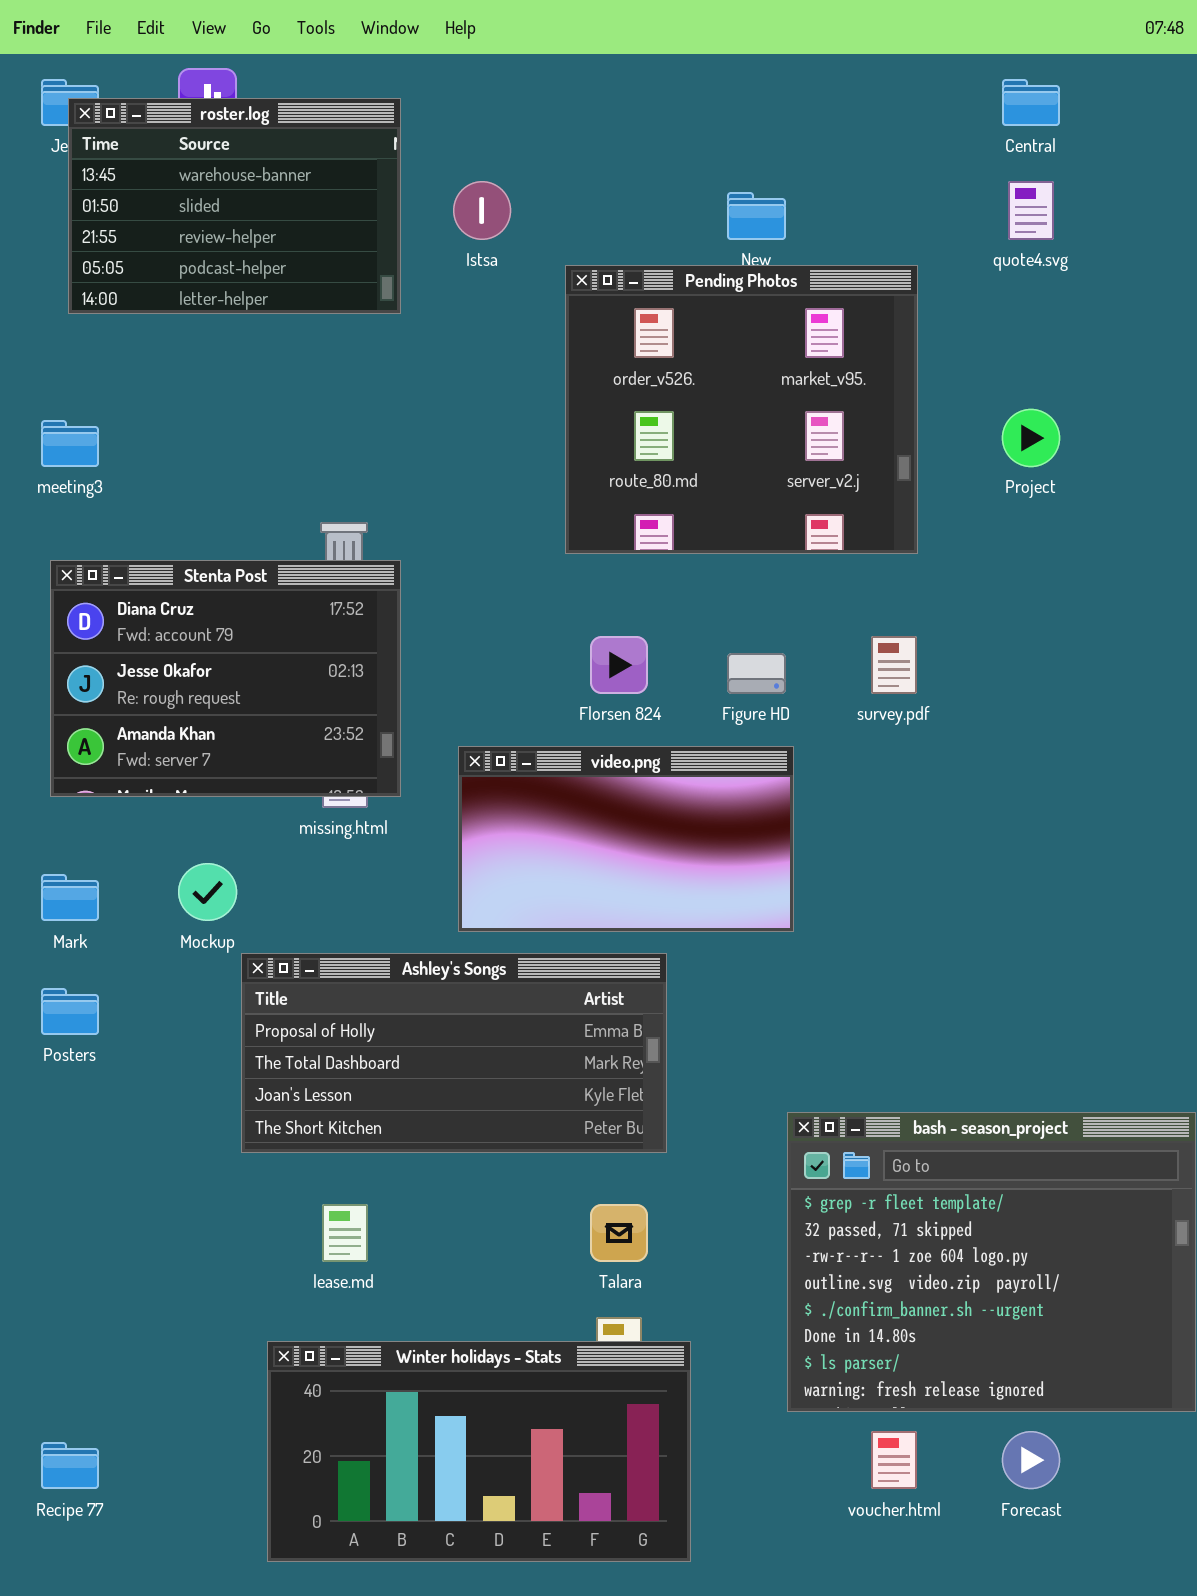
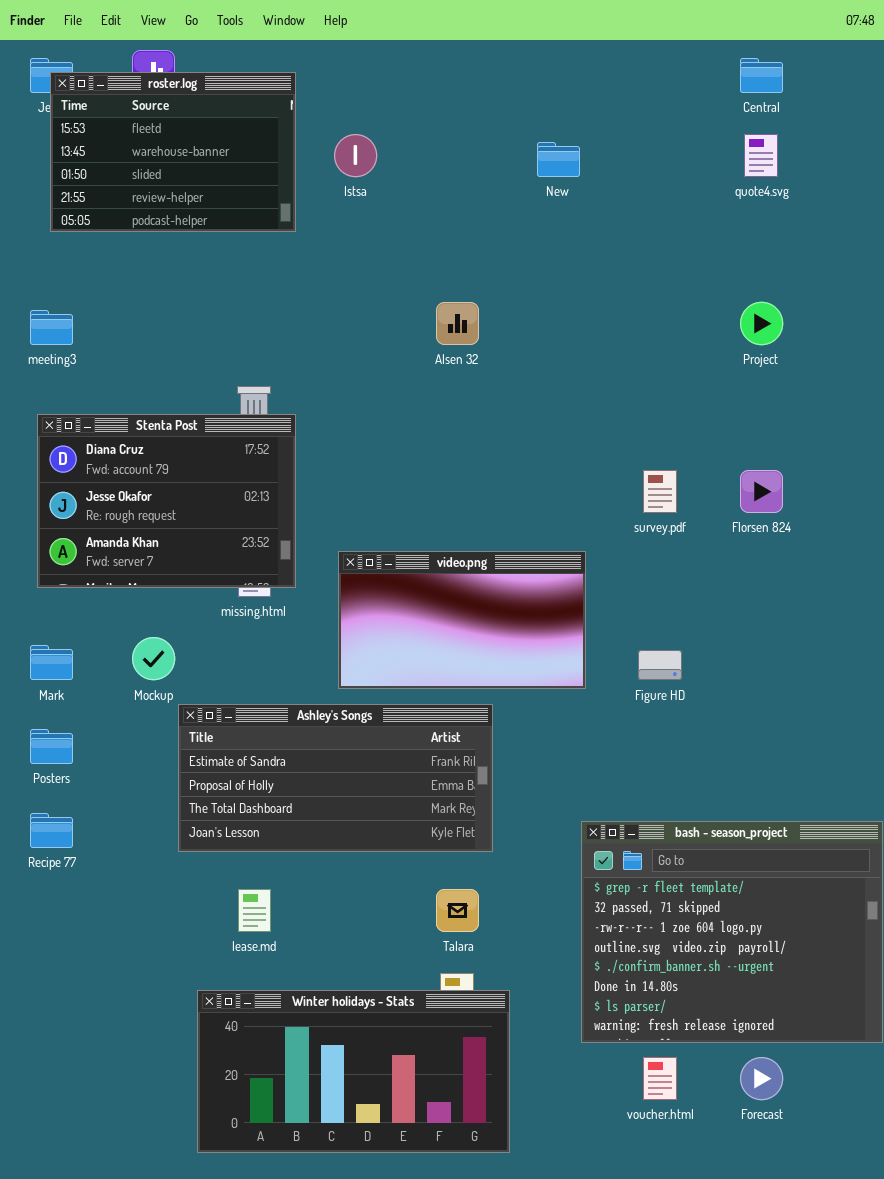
roster.log: [68,98,401,314] -> [50,72,296,232], scrolled up 1 row
Pending Photos: [565,265,918,554] -> none, closed
Florsen 824: [590,636,648,694] -> [740,470,783,513], moved
Figure HD: [727,653,786,694] -> [638,650,682,680], moved
Ashley's Songs: [241,953,667,1153] -> [178,704,493,852], scrolled up 1 row
Recipe 77: [41,1442,99,1489] -> [30,813,73,848], moved

